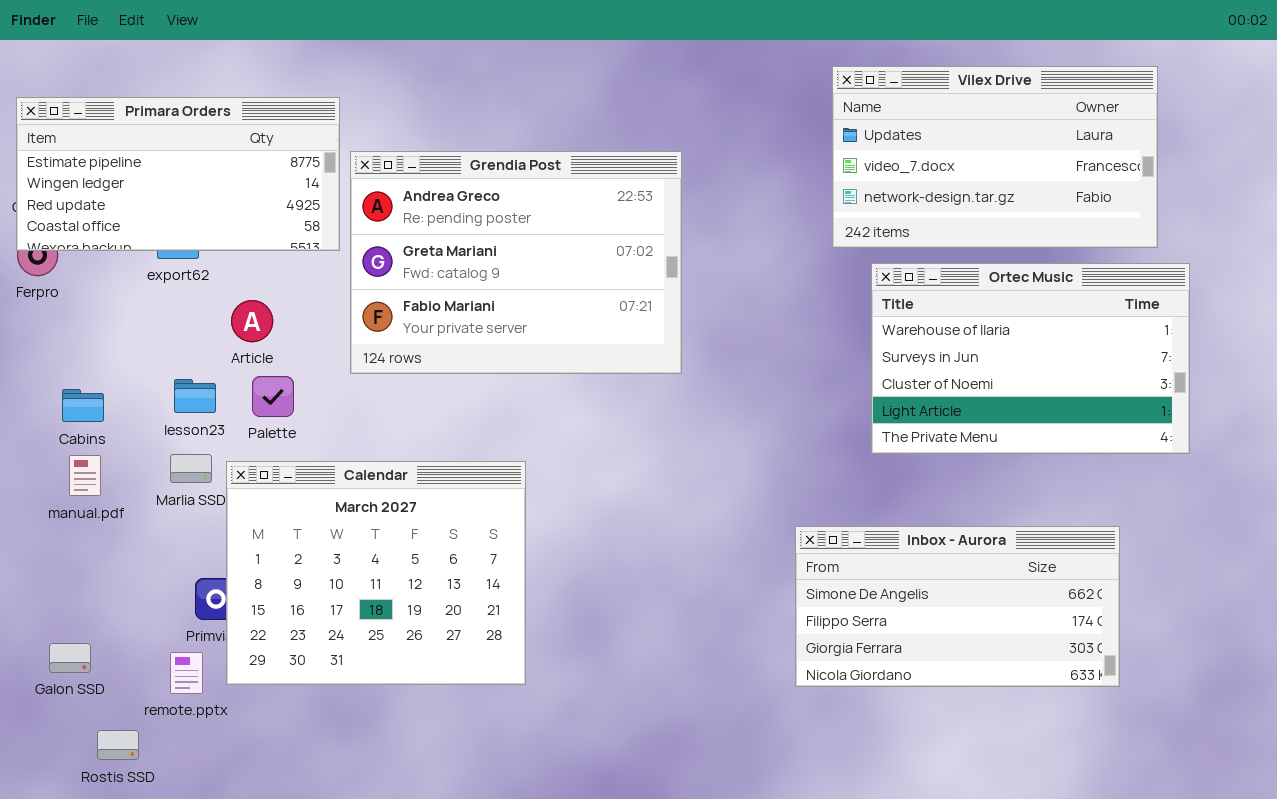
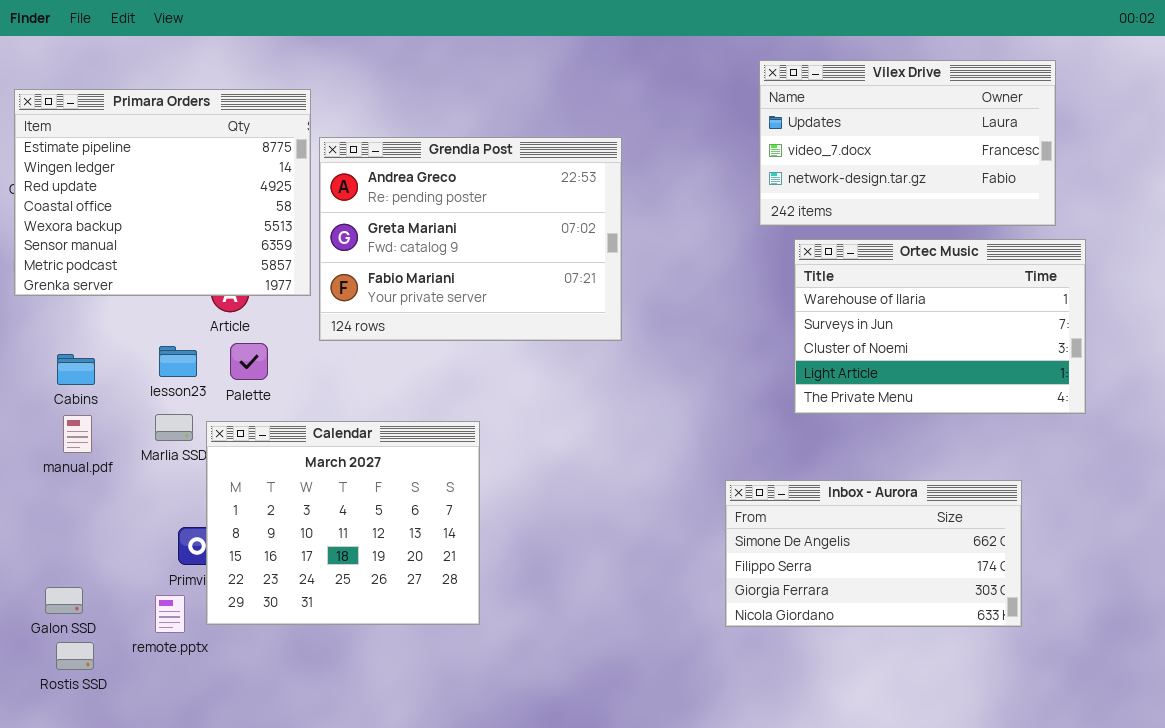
Primara Orders: [16,97,340,251] -> [14,89,311,296], resized
Rostis SSD: [97,730,139,760] -> [56,642,94,670], moved

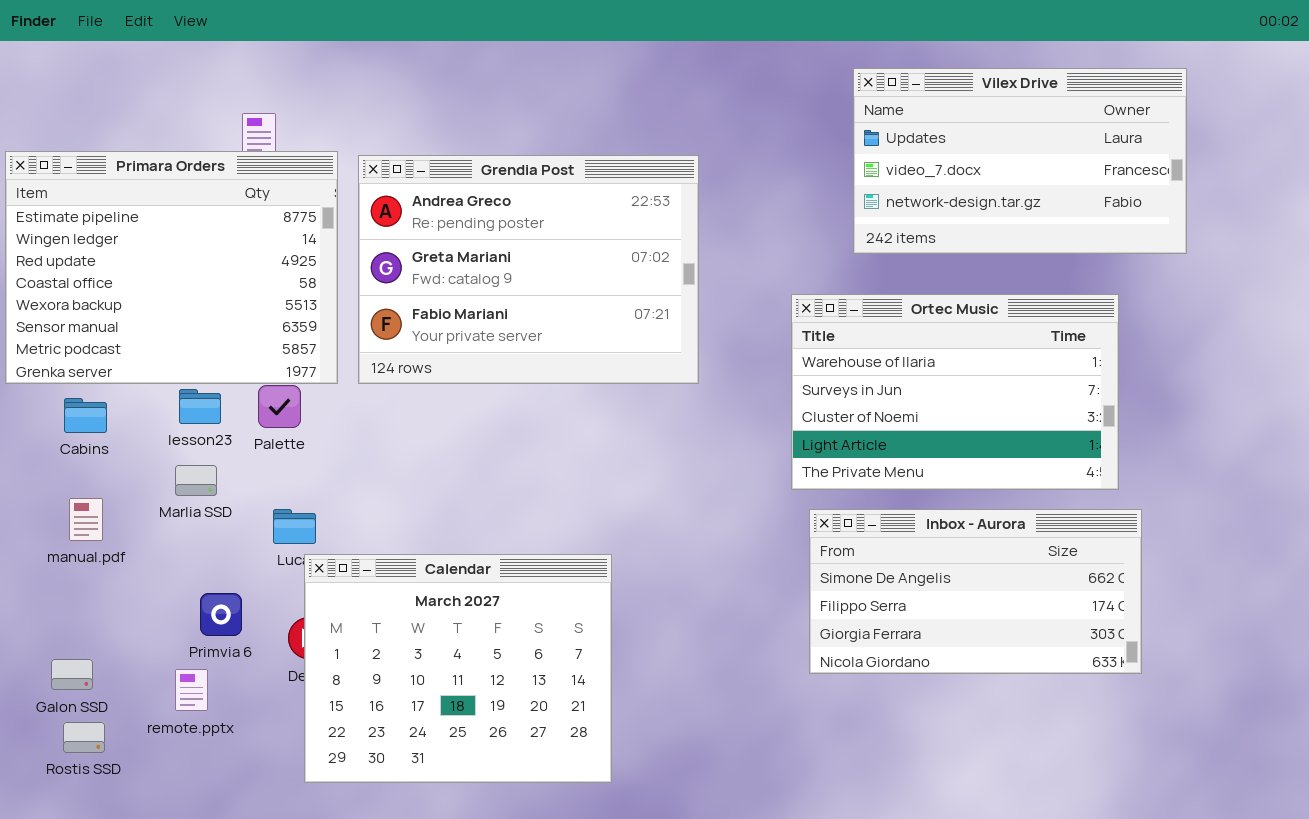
Primara Orders: [14,89,311,296] -> [5,151,338,384], moved
Ortec Music: [794,239,1086,414] -> [791,294,1119,490], moved
manual.pdf: [63,415,92,453] -> [69,498,103,541], moved
Calendar: [206,421,480,625] -> [304,554,612,783], moved
Inbox - Aurora: [725,480,1022,627] -> [809,509,1142,674], moved

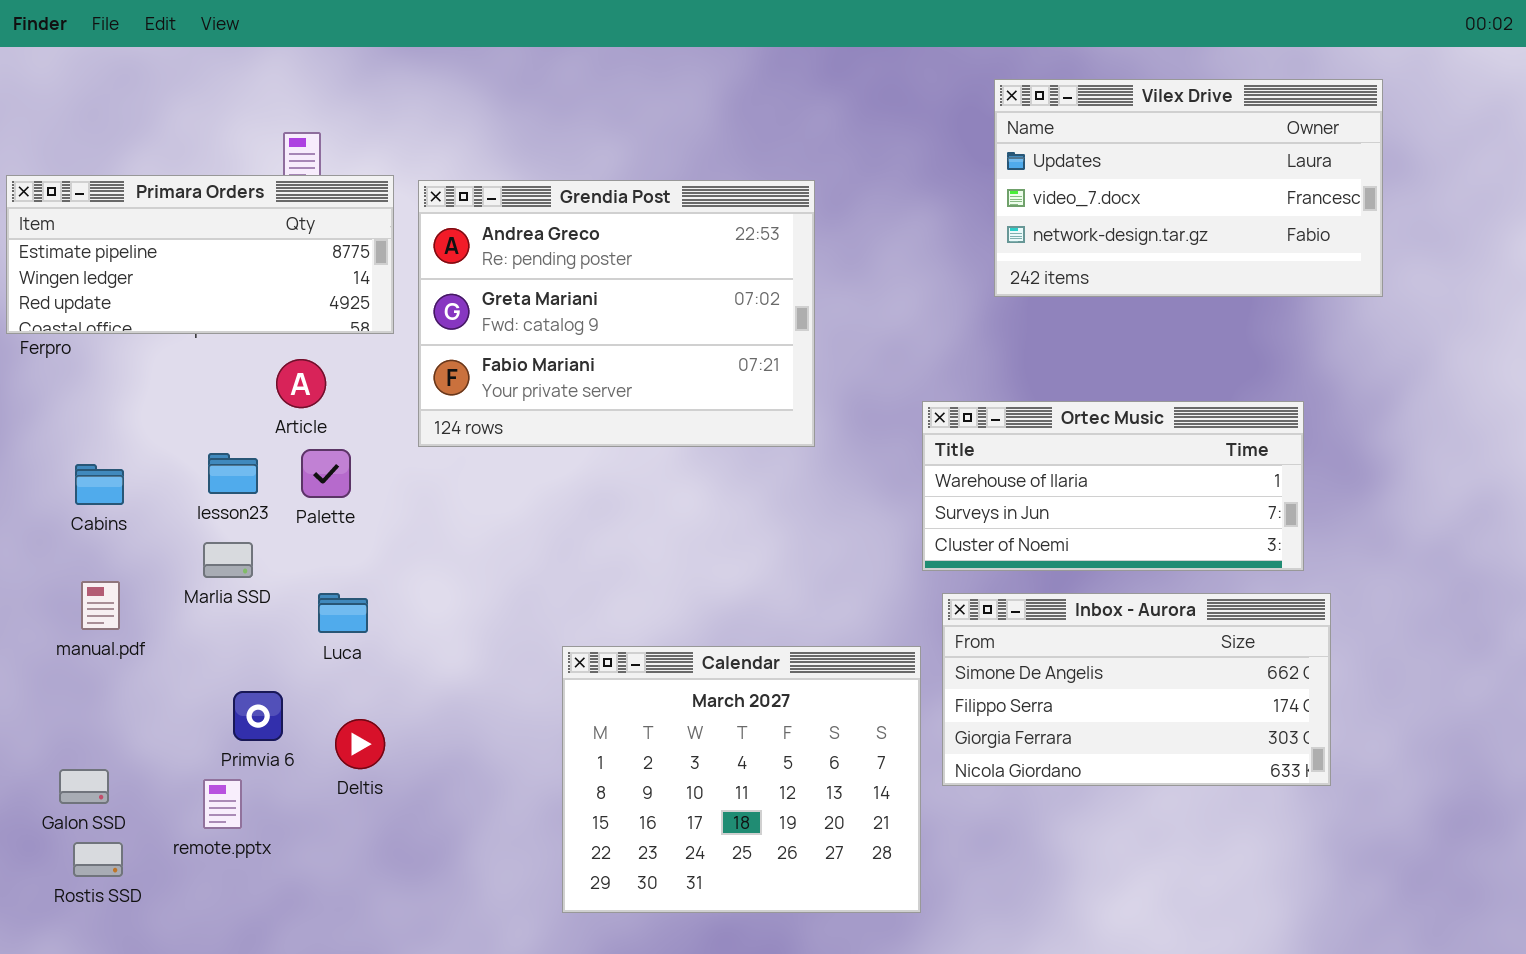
Primara Orders: [5,151,338,384] -> [6,175,394,334], resized
Ortec Music: [791,294,1119,490] -> [922,401,1304,571], resized
Calendar: [304,554,612,783] -> [562,646,921,913], moved

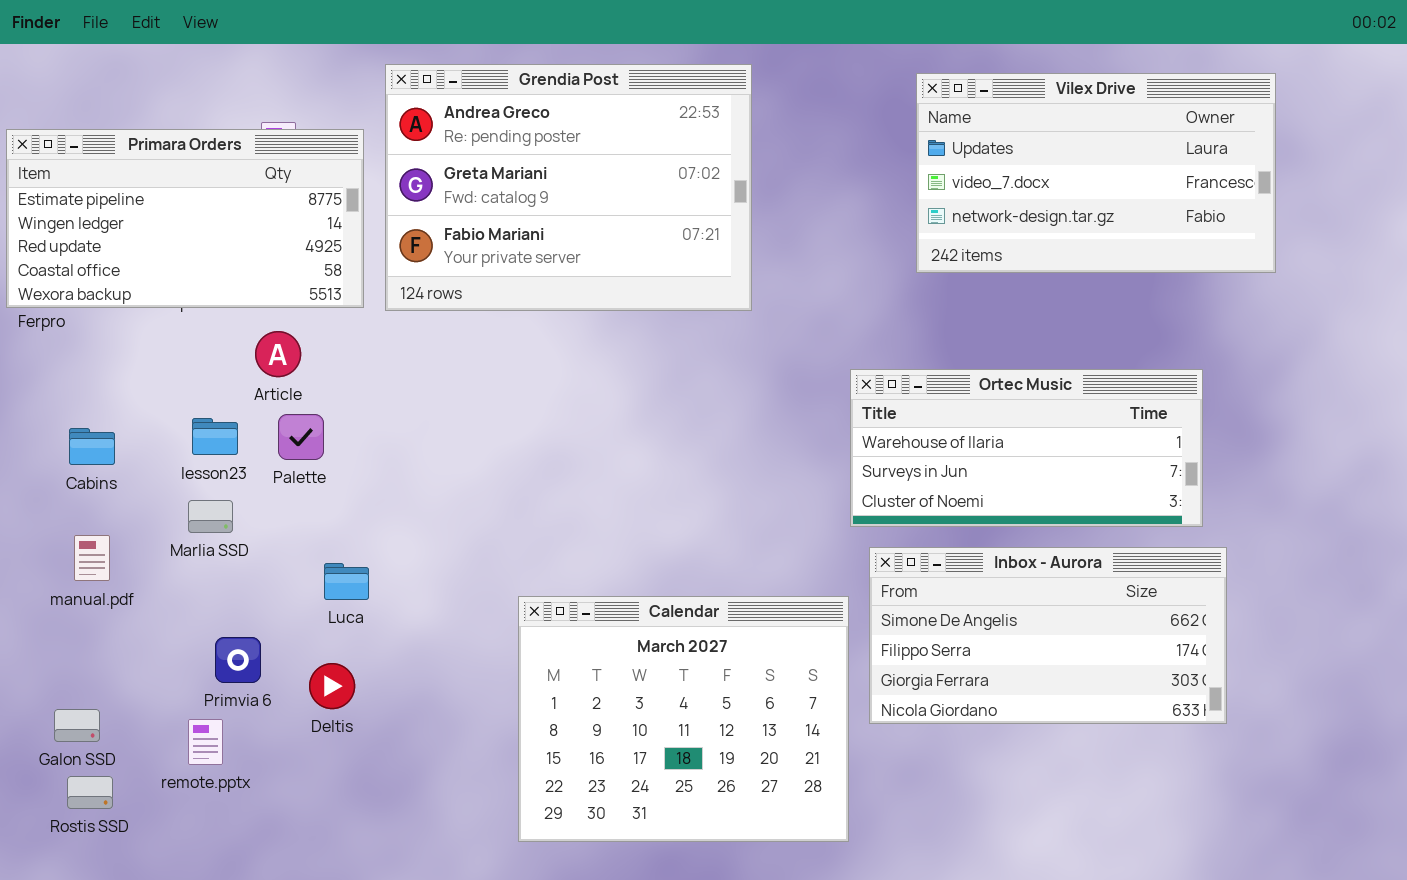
Primara Orders: [6,175,394,334] -> [6,129,364,308], resized
Grendia Post: [418,180,815,447] -> [385,64,752,311], moved
Luca: [318,593,368,633] -> [324,563,369,600], moved

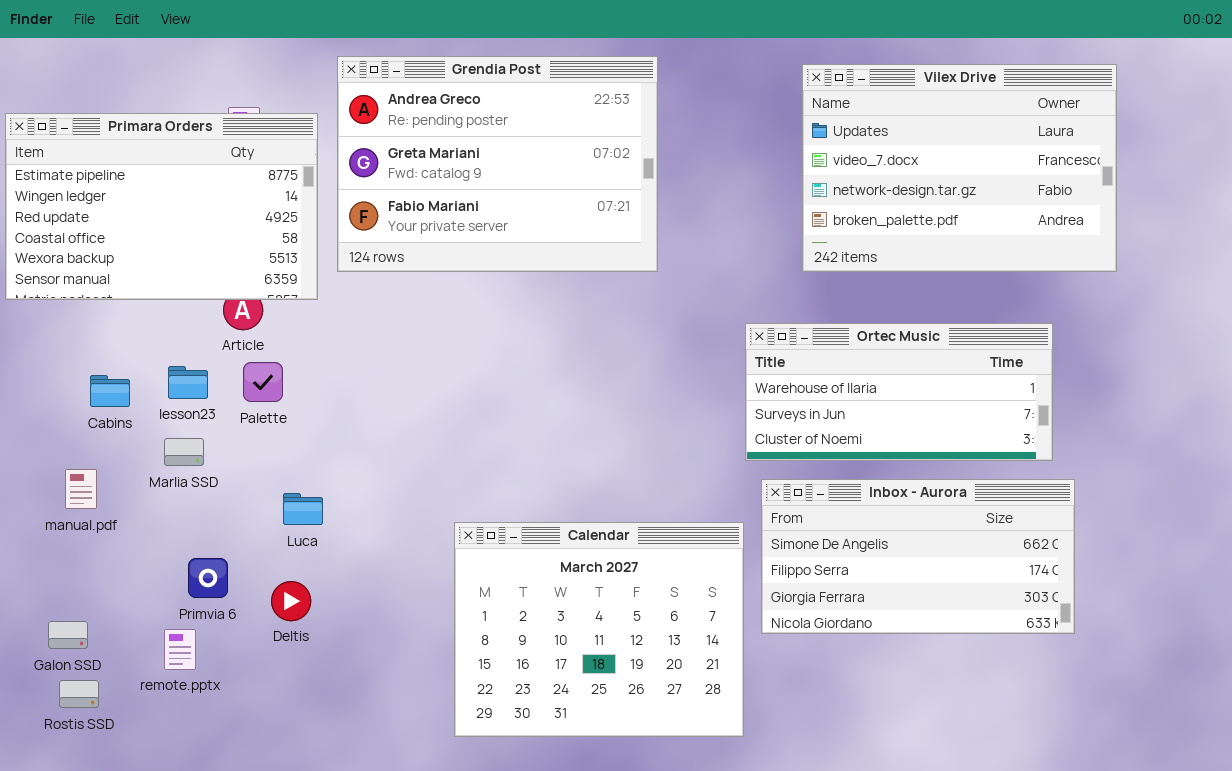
Vilex Drive: [916,73,1276,273] -> [802,64,1117,272], resized
Primara Orders: [6,129,364,308] -> [5,113,318,300], resized
Cabins: [69,428,115,465] -> [90,375,130,407], moved

